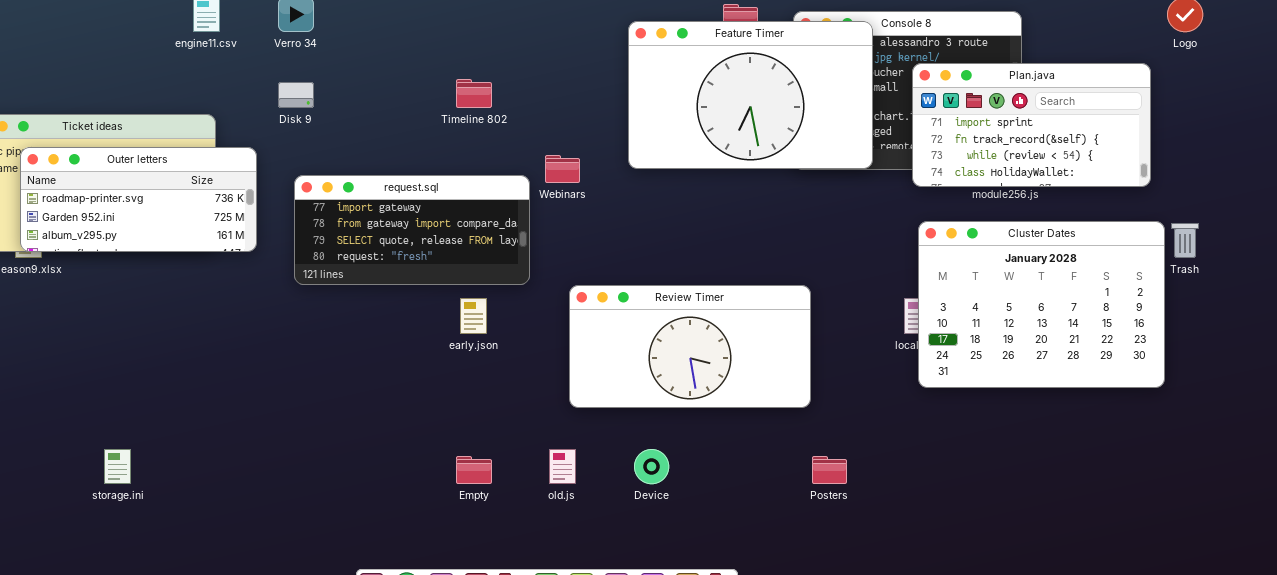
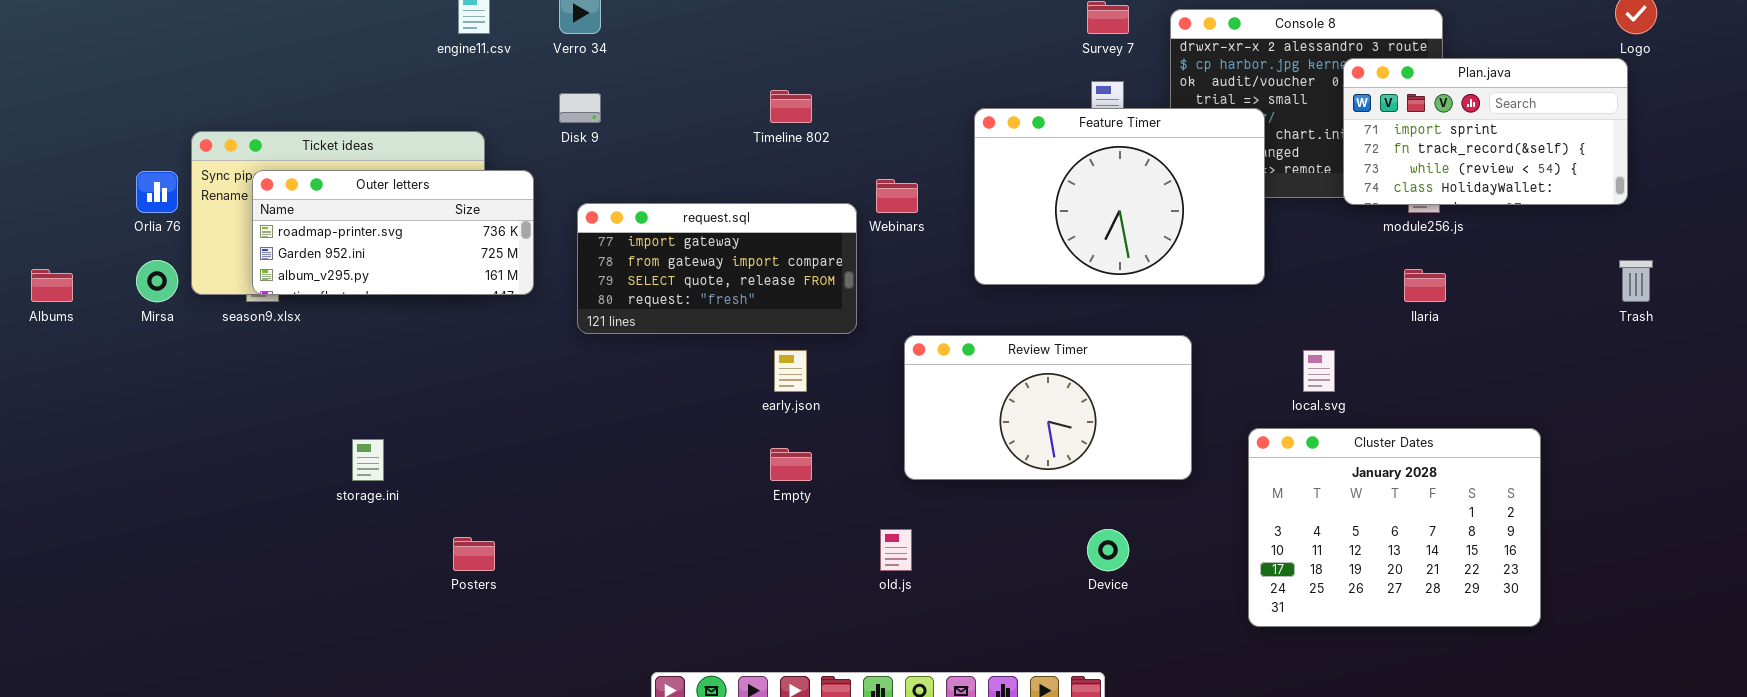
Feature Timer: [628,21,873,169] -> [974,108,1265,285], moved
Plan.java: [912,63,1151,187] -> [1343,58,1628,205], moved
Cluster Dates: [918,221,1165,388] -> [1248,428,1541,627], moved
storage.ini: [104,449,131,484] -> [352,439,384,481], moved
Device: [634,449,669,484] -> [1087,529,1129,571], moved
Empty: [456,456,492,484] -> [770,448,812,481], moved
Posters: [812,456,847,484] -> [453,537,495,571], moved

